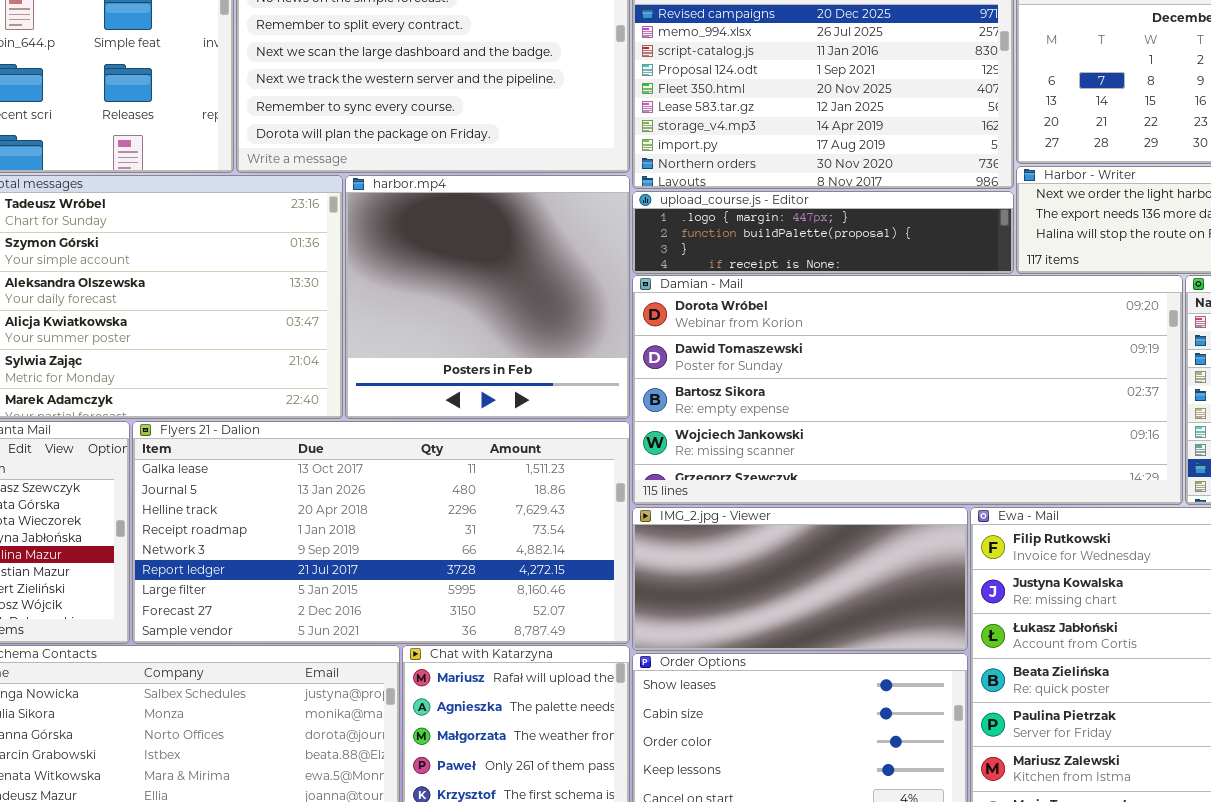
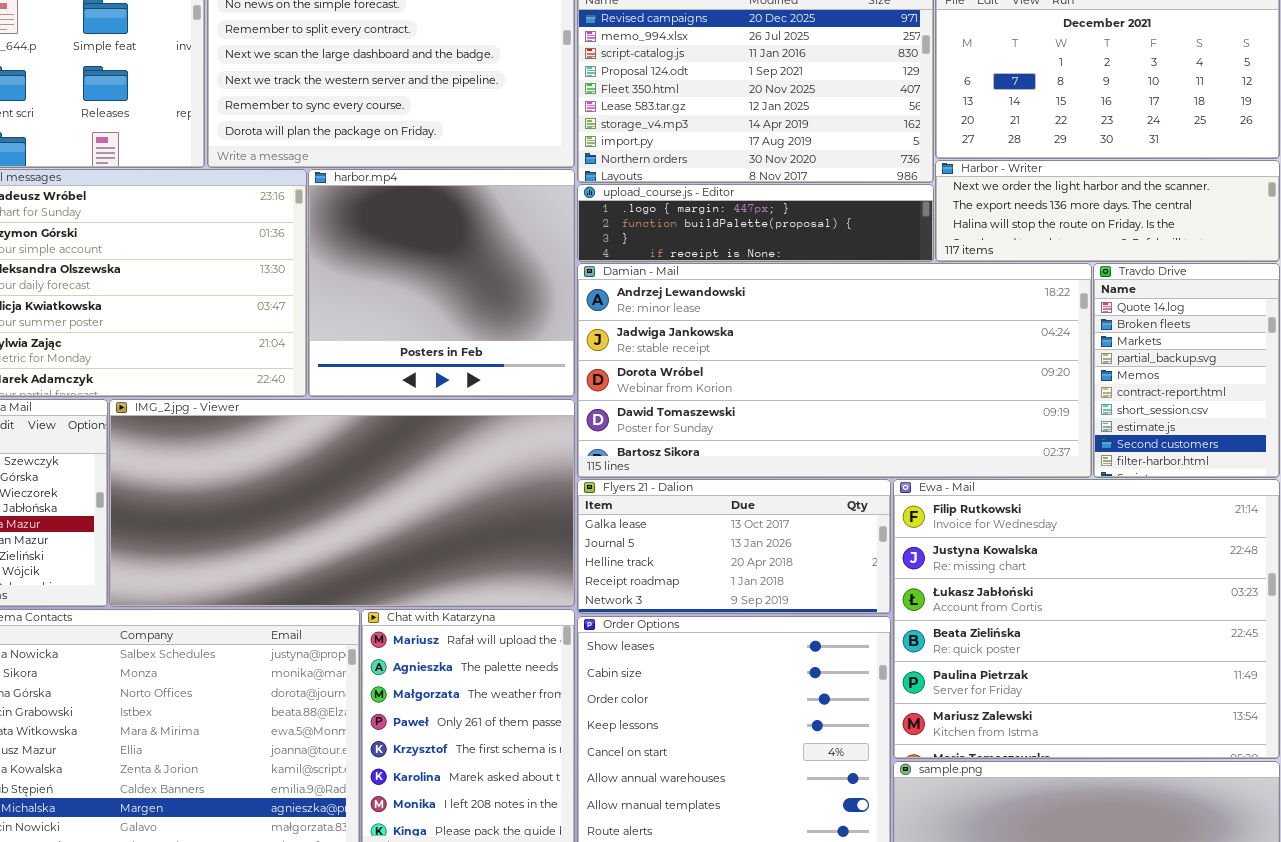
Damian - Mail: [632,275,1183,505] -> [577,263,1092,478], scrolled up 2 rows
Flyers 21 - Dalion: [132,421,630,644] -> [577,479,891,614], moved, resized
IMG_2.jpg - Viewer: [632,507,968,651] -> [109,399,575,607], moved, resized

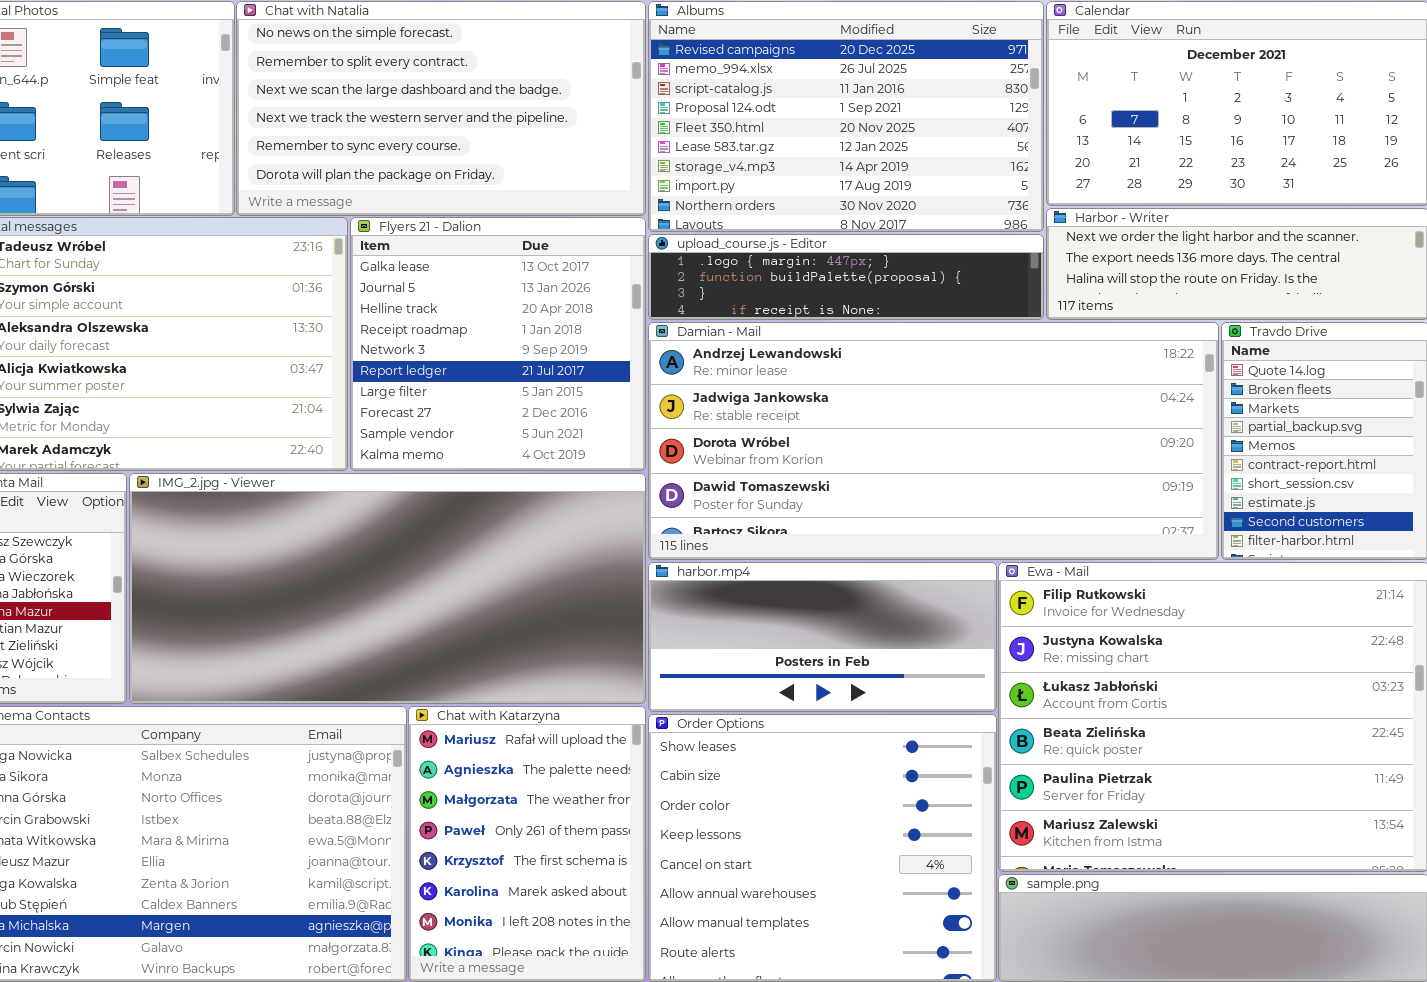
harbor.mp4: [308,169,575,397] -> [648,562,997,712], moved, resized
Flyers 21 - Dalion: [577,479,891,614] -> [350,217,646,471], moved, resized

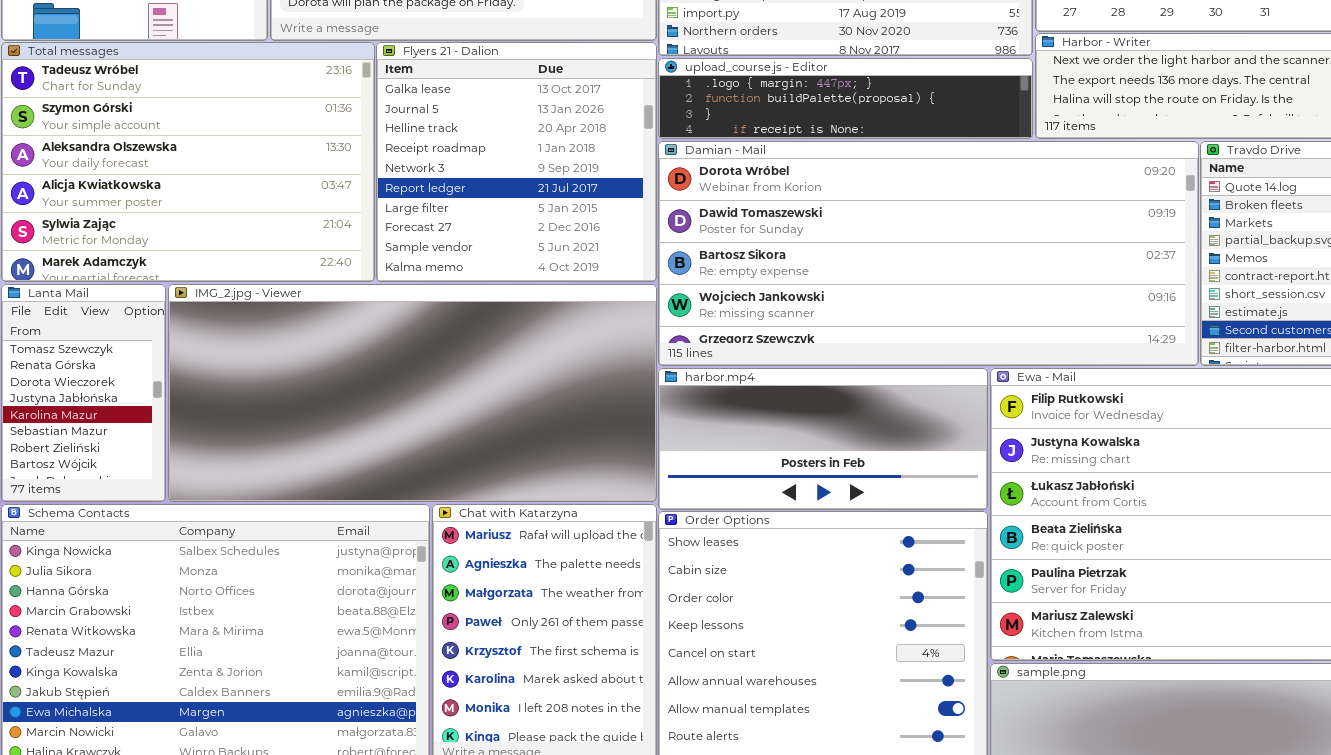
Damian - Mail: [648,322,1219,560] -> [658,141,1199,366], scrolled down 2 rows

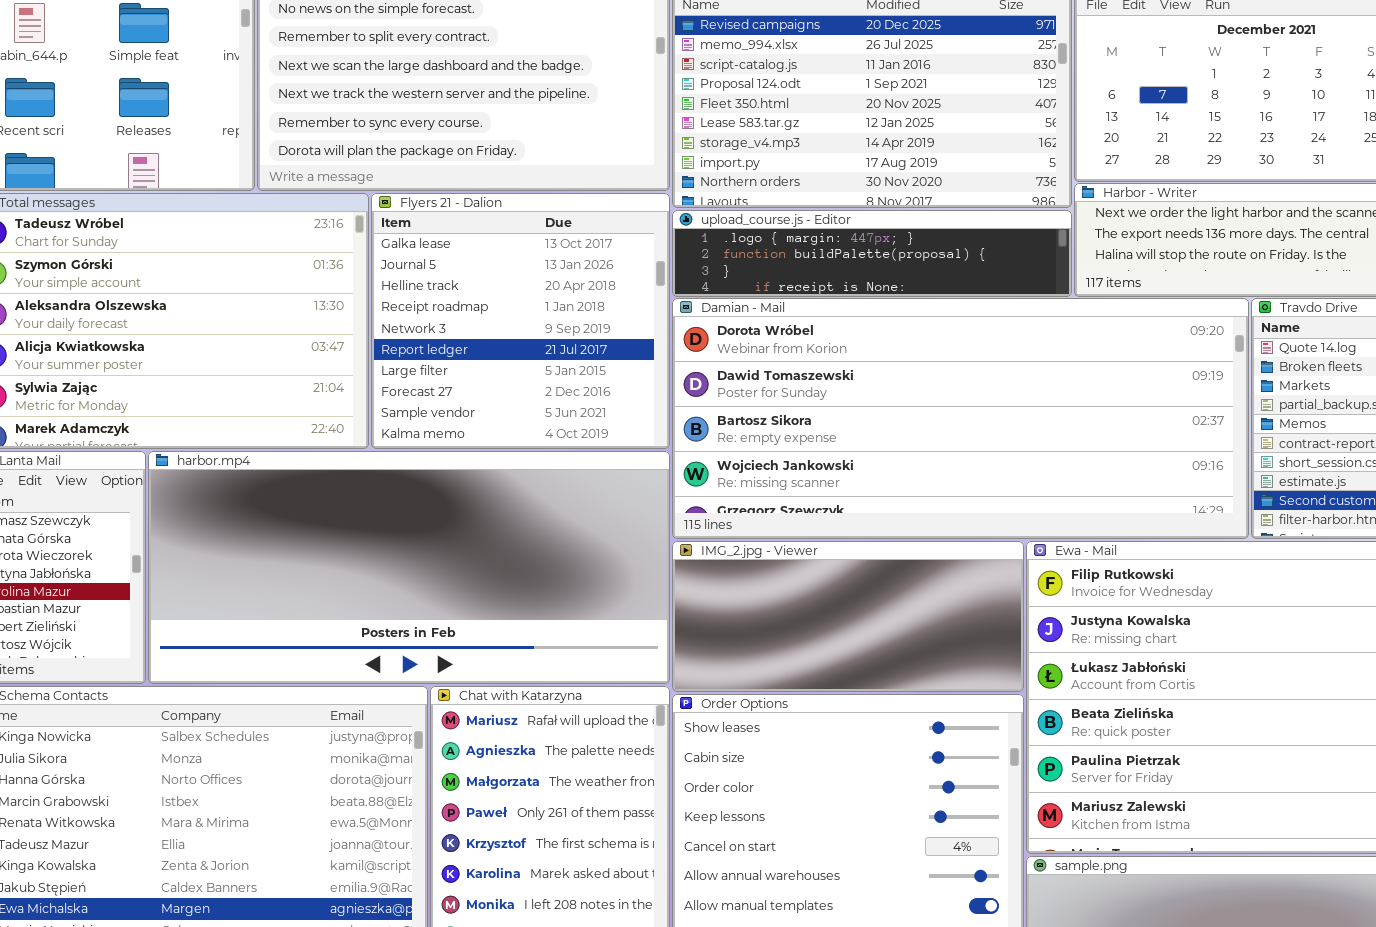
IMG_2.jpg - Viewer: [168,284,657,502] -> [672,541,1024,692], moved, resized
harbor.mp4: [658,368,988,510] -> [148,451,670,684], moved, resized

